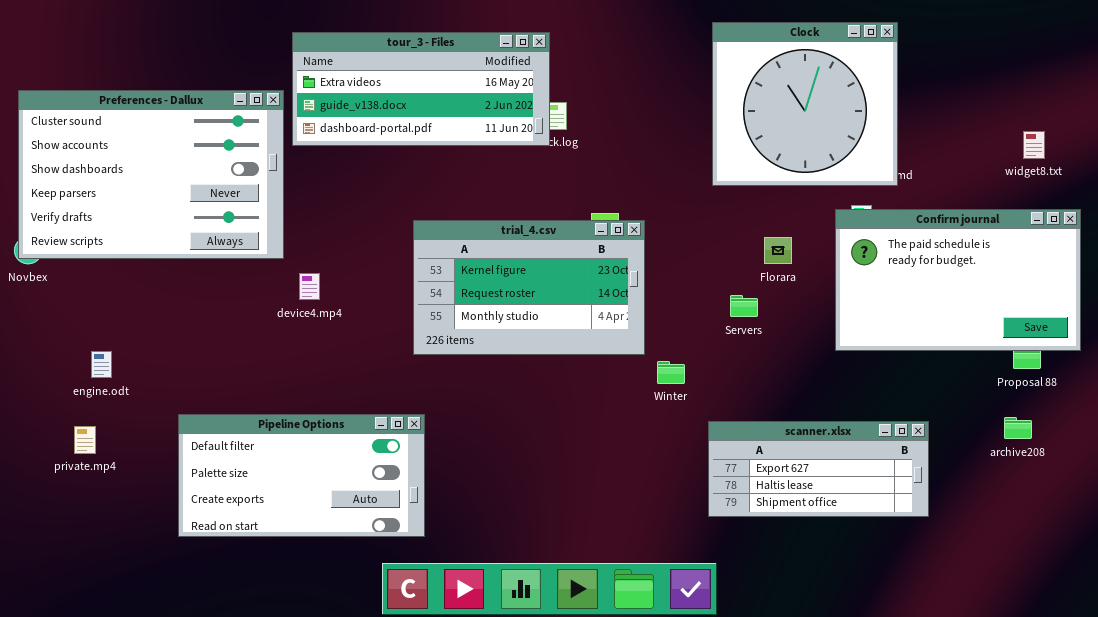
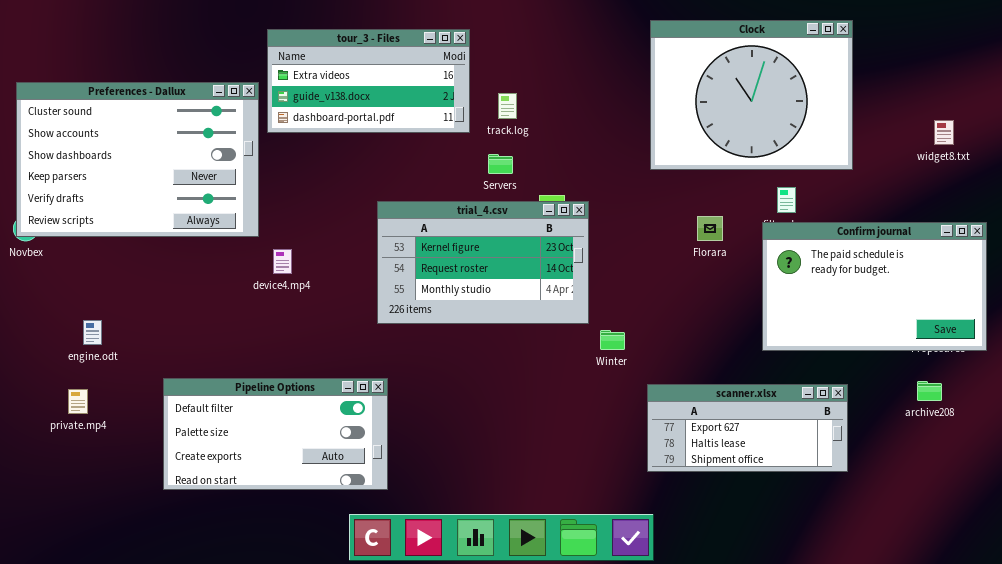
Clock: [712,22,898,186] -> [650,20,853,170], resized
tour_3 - Files: [292,32,550,146] -> [267,29,470,133], resized
Confirm journal: [835,209,1081,351] -> [762,222,987,351], moved
Servers: [730,295,758,317] -> [488,154,513,174], moved

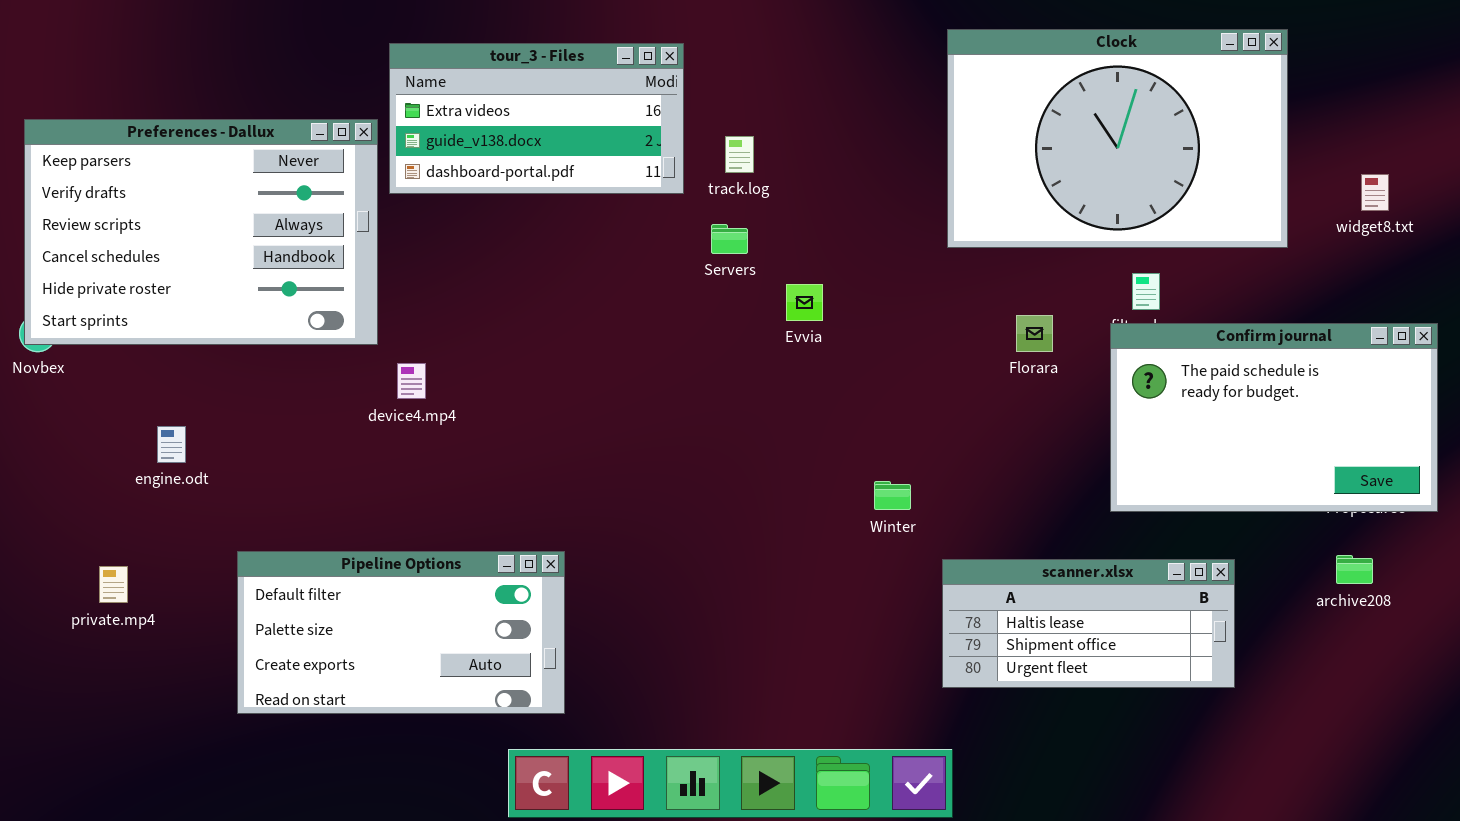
Clock: [650,20,853,170] -> [947,29,1288,248], resized
Preferences - Dallux: [16,82,259,237] -> [24,119,378,345], scrolled down 3 rows
trial_4.csv: [377,201,589,324] -> none, closed
engine.odt: [83,320,102,345] -> [157,426,186,463], moved
scanner.xlsx: [647,384,848,472] -> [942,559,1235,688], scrolled down 1 row

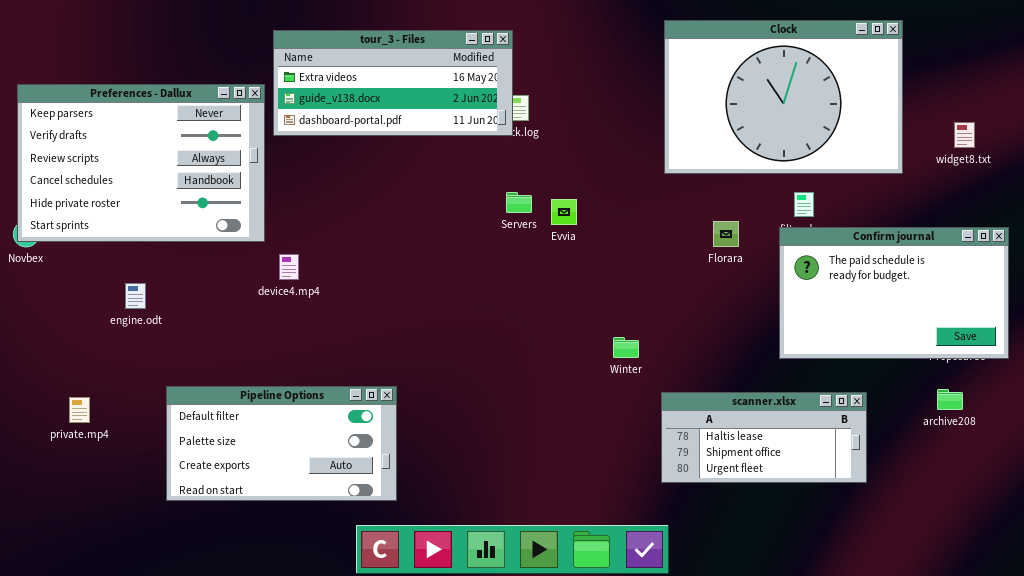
tour_3 - Files: [389,43,684,194] -> [273,30,513,136], resized
Servers: [711,224,748,254] -> [506,192,532,213], moved
engine.odt: [157,426,186,463] -> [125,283,146,309], moved

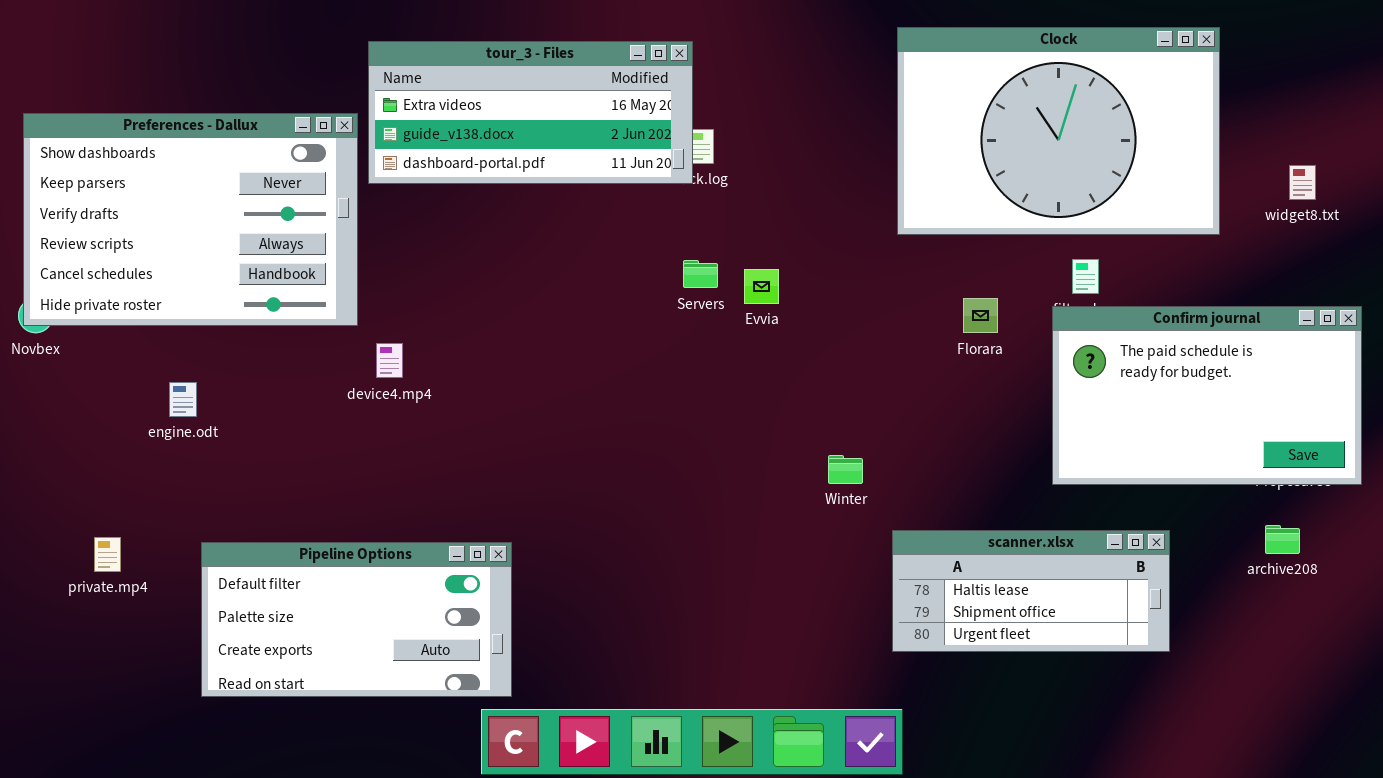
Preferences - Dallux: [17,84,265,242] -> [23,113,358,326], scrolled up 1 row
Pipeline Options: [166,386,397,501] -> [201,542,512,697], moved

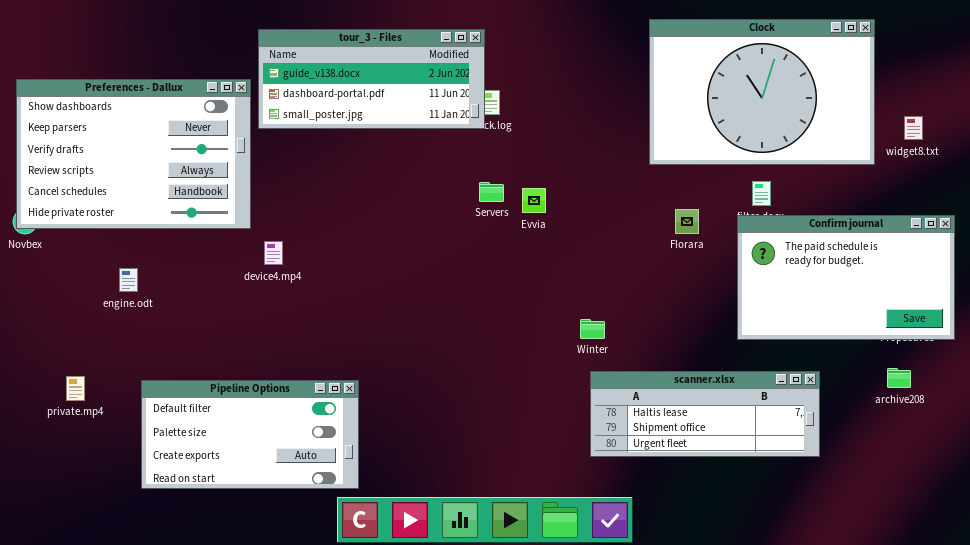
Clock: [897,27,1220,235] -> [649,19,875,165], moved
tour_3 - Files: [368,41,693,184] -> [258,29,485,129], scrolled down 1 row
scanner.xlsx: [892,530,1170,652] -> [590,371,820,457], resized

